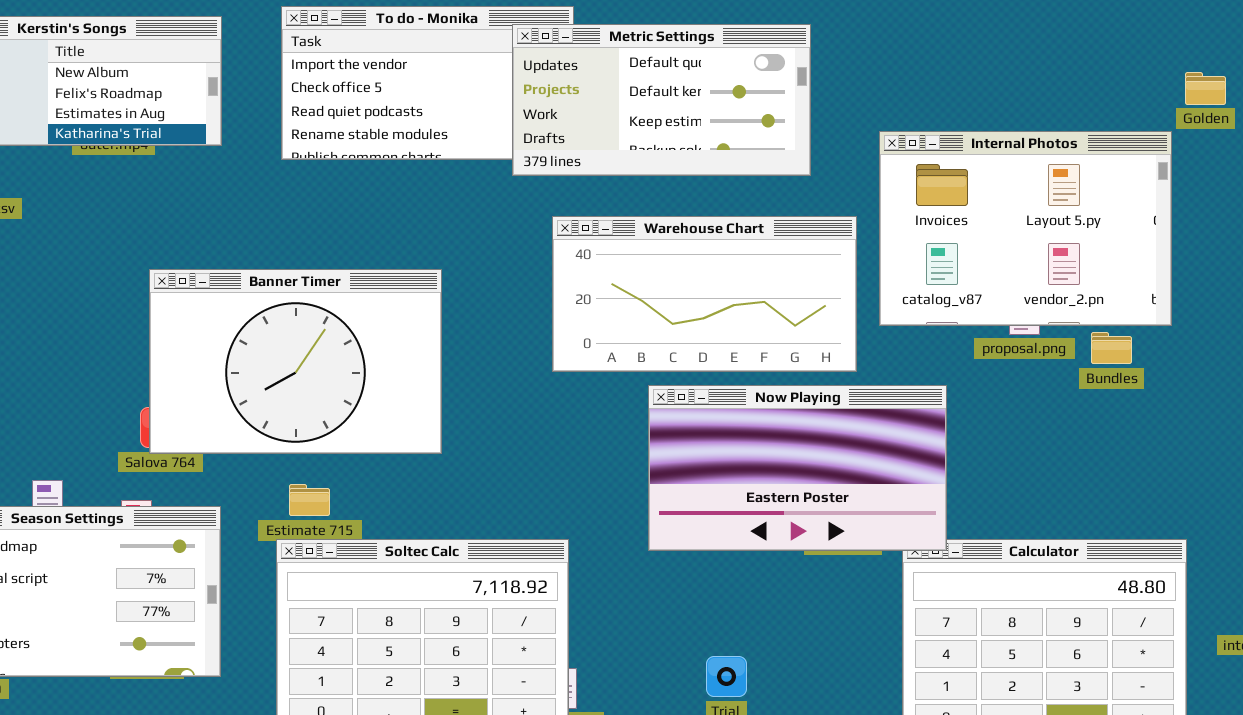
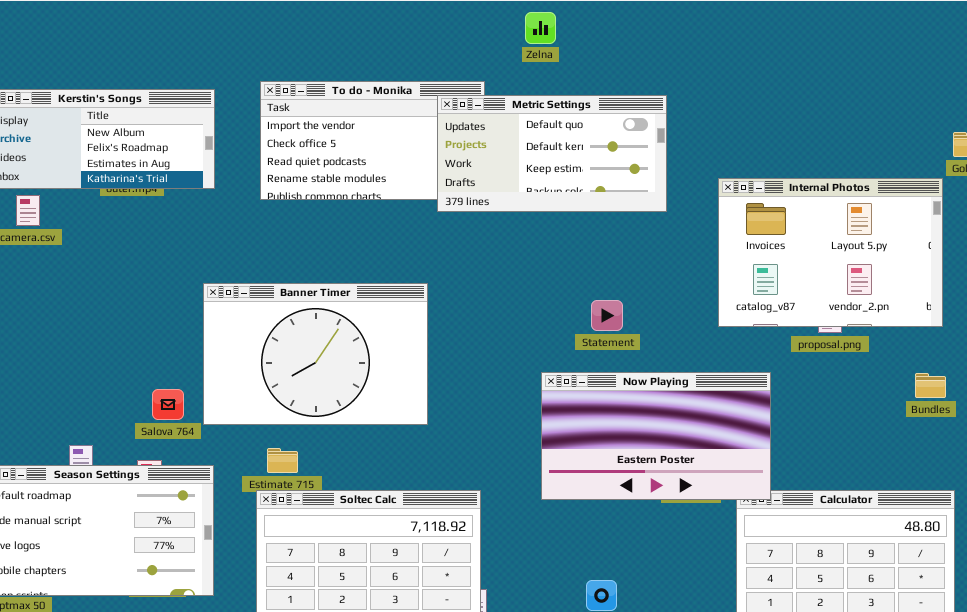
Warehouse Chart: [552,216,857,372] -> none, closed
Banner Timer: [149,269,442,454] -> [203,283,428,425], moved
Bundles: [1091,332,1132,364] -> [915,373,946,398], moved

